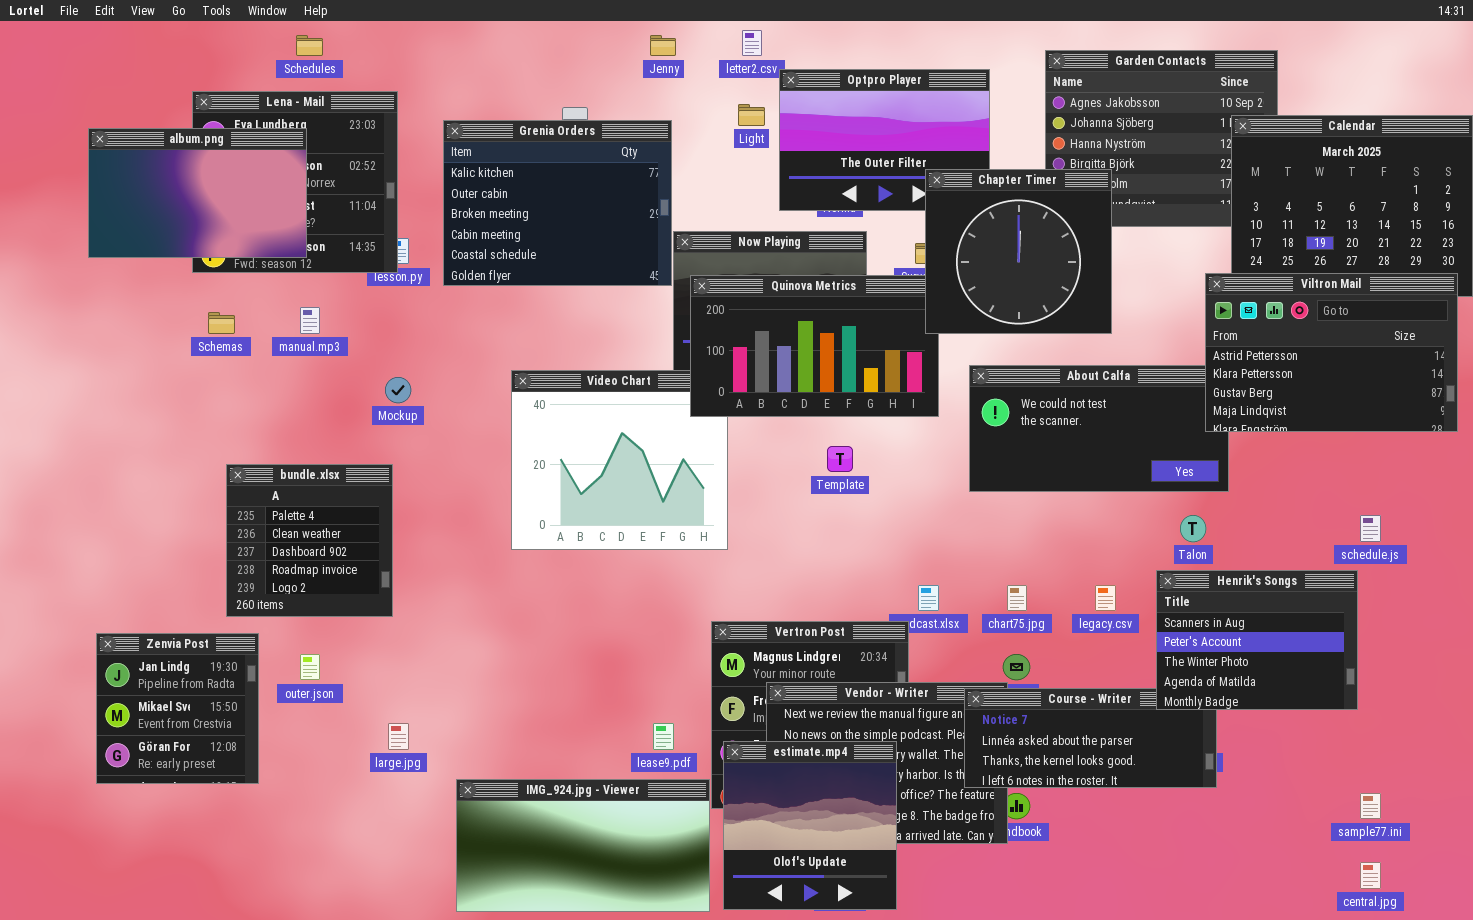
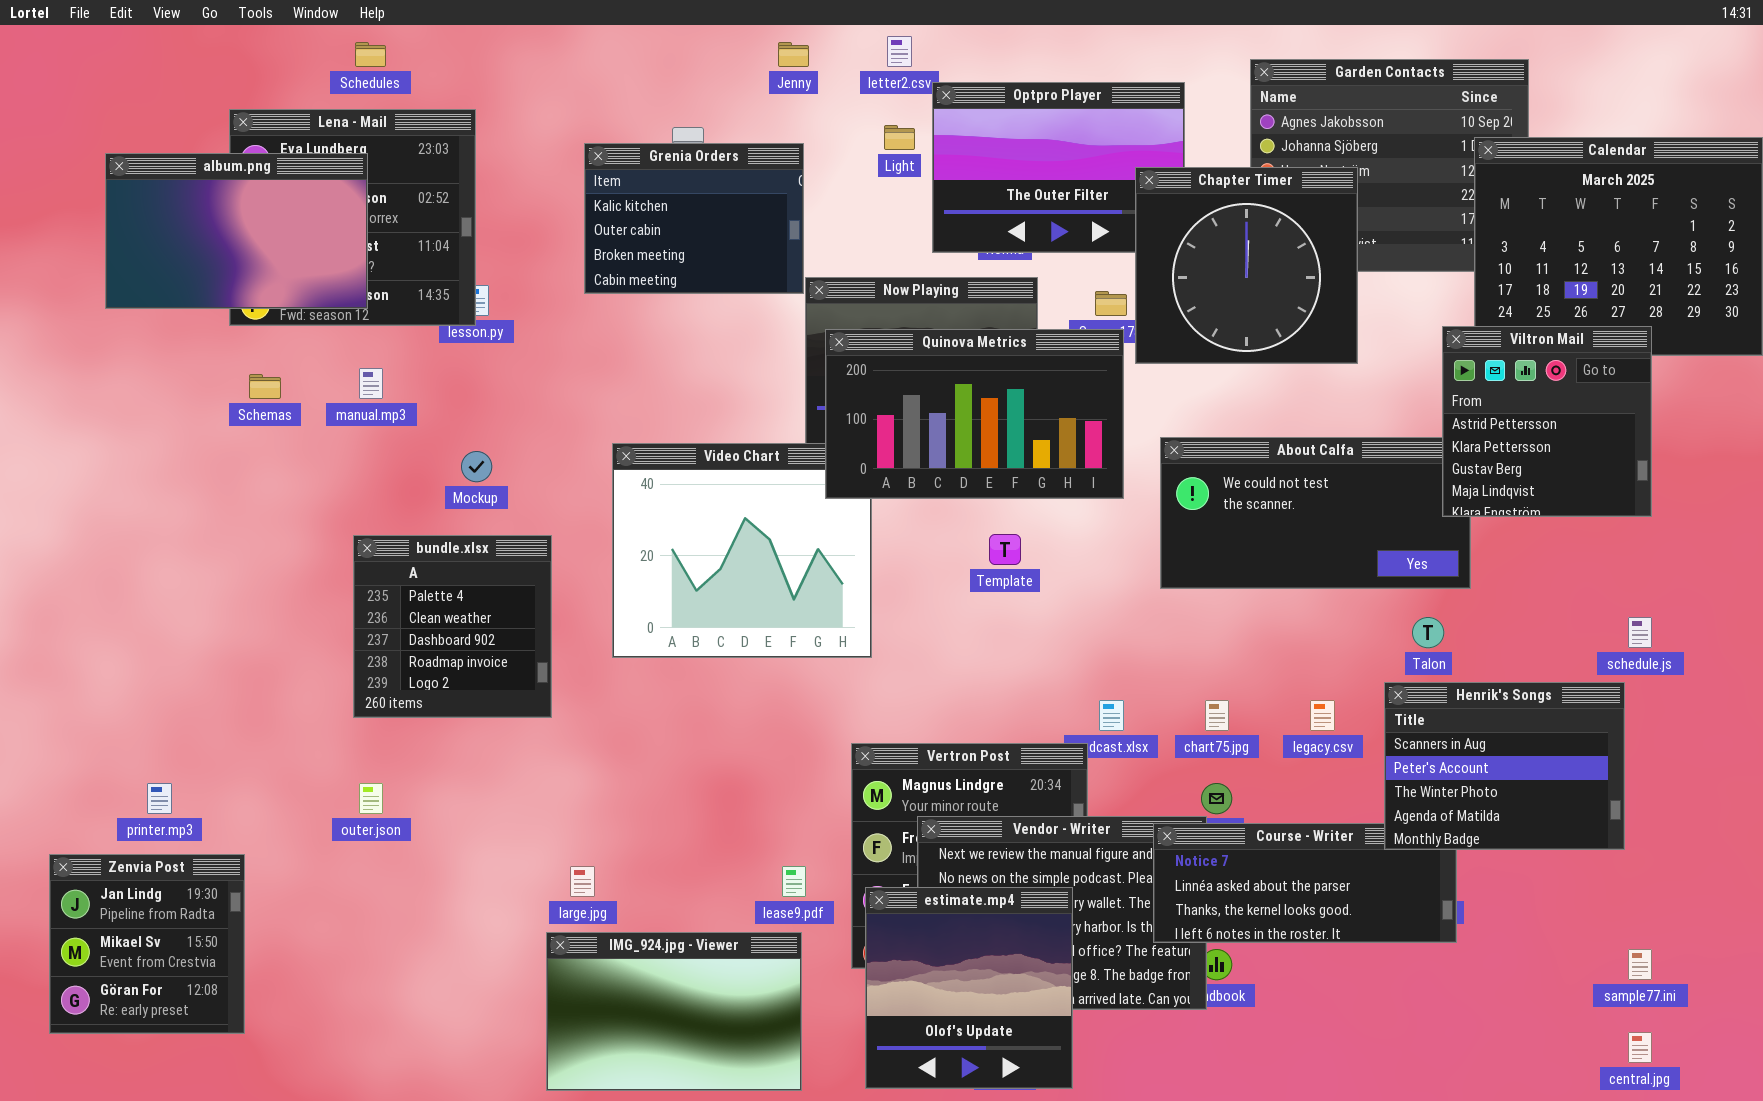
Grenia Orders: [443,120,672,286] -> [584,143,804,294], resized
Chapter Timer: [925,169,1112,334] -> [1135,167,1358,364], moved
Viltron Mail: [1205,273,1458,432] -> [1442,326,1652,517], resized
bundle.xlsx: [226,464,393,617] -> [353,535,552,718], moved
Zenvia Post: [96,633,259,784] -> [49,854,245,1034], moved
large.jpg: [388,723,409,750] -> [570,866,595,897], moved
IMG_924.jpg - Viewer: [456,779,710,912] -> [546,932,802,1091], resized

